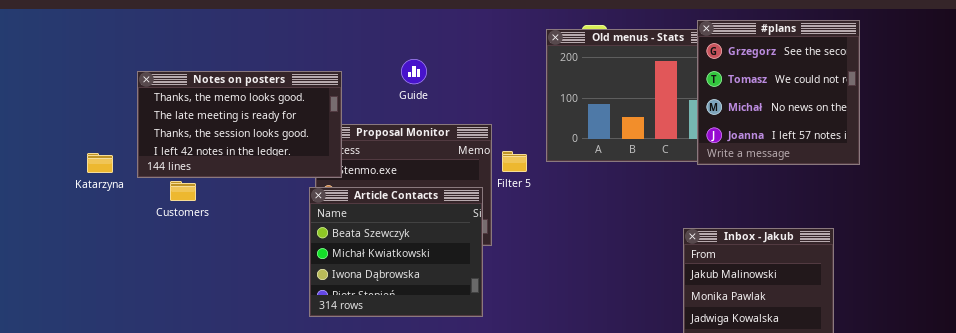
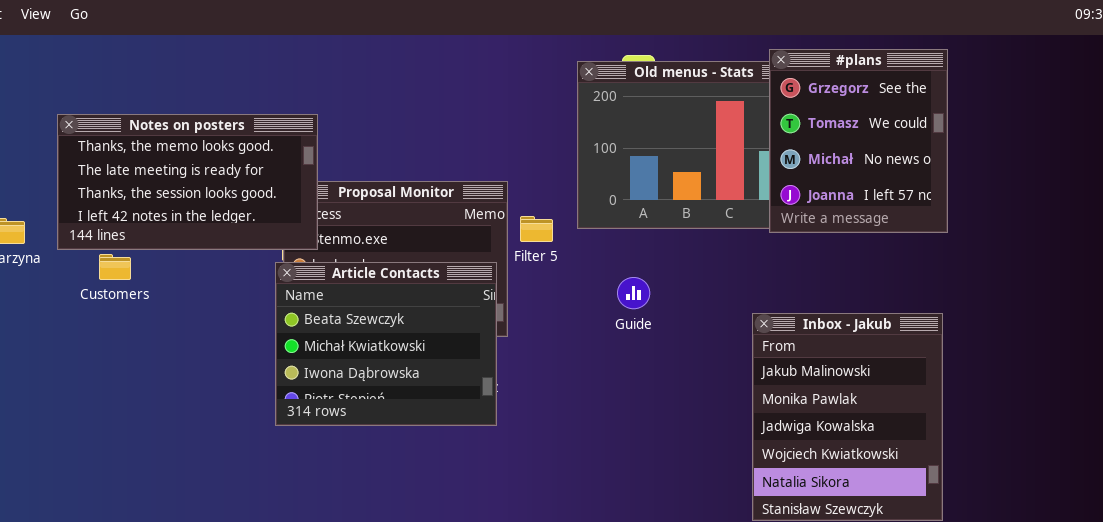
#plans: [697,20,860,165] -> [769,49,948,233], resized
Guide: [401,59,427,84] -> [617,277,650,309], moved

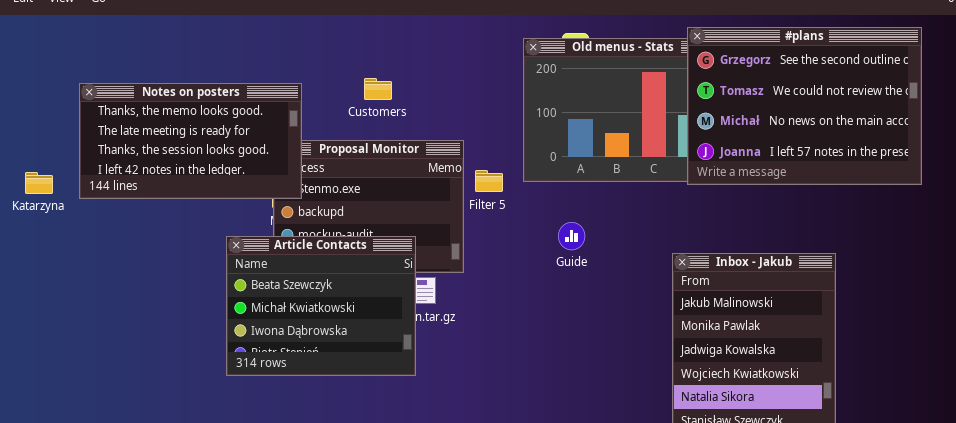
#plans: [769,49,948,233] -> [687,27,922,185], resized
Customers: [99,254,131,280] -> [364,78,392,100], moved
Article Contacts: [275,262,497,426] -> [226,236,416,376], moved

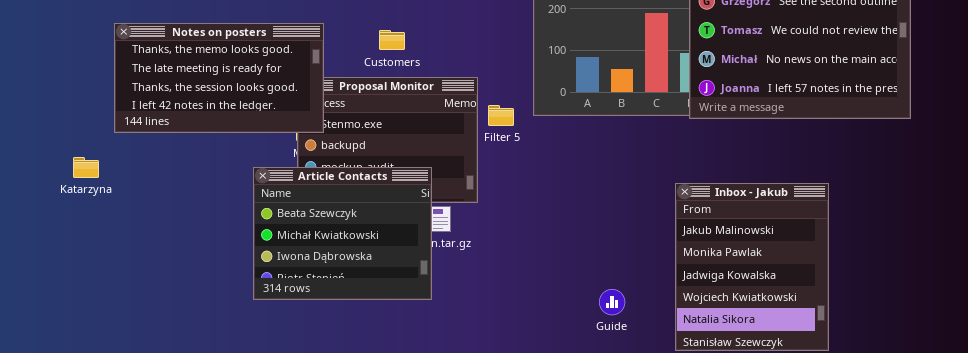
Customers: [364,78,392,100] -> [379,30,405,50], moved
Katarzyna: [25,172,53,194] -> [73,157,99,178], moved
Guide: [558,222,585,250] -> [599,289,625,315], moved

